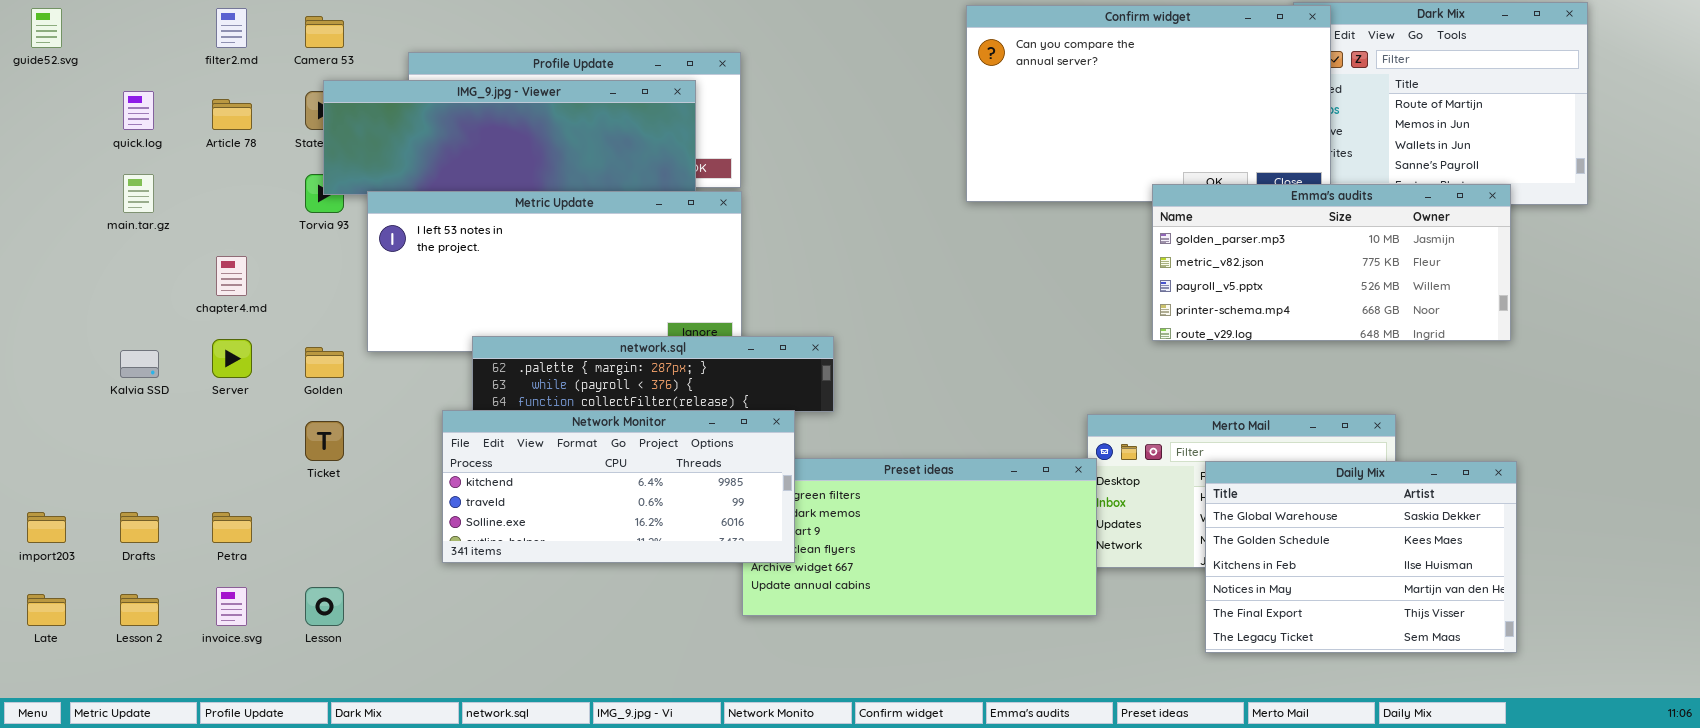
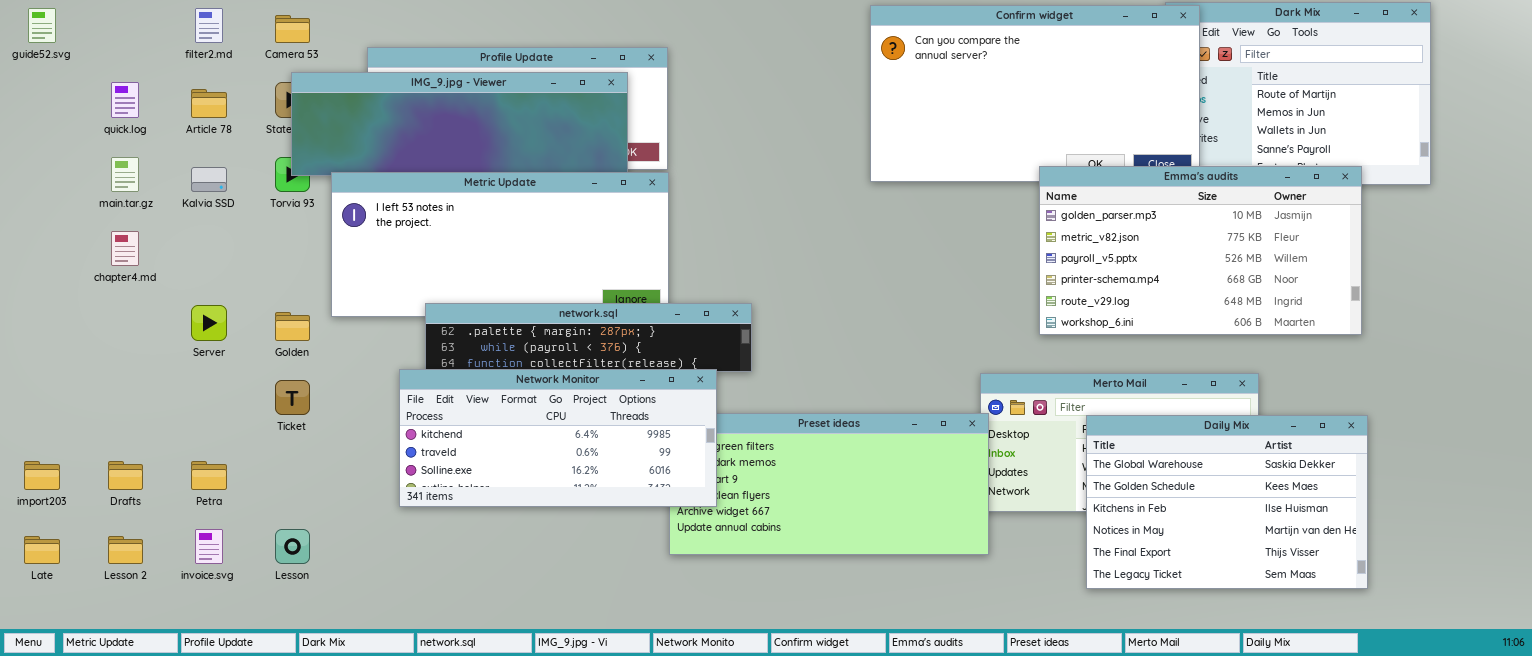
Emma's audits: [1152,184,1511,341] -> [1039,166,1362,335], resized
chapter4.md: [216,256,247,296] -> [111,231,139,266], moved
Kalvia SSD: [120,350,159,378] -> [191,167,227,192], moved

